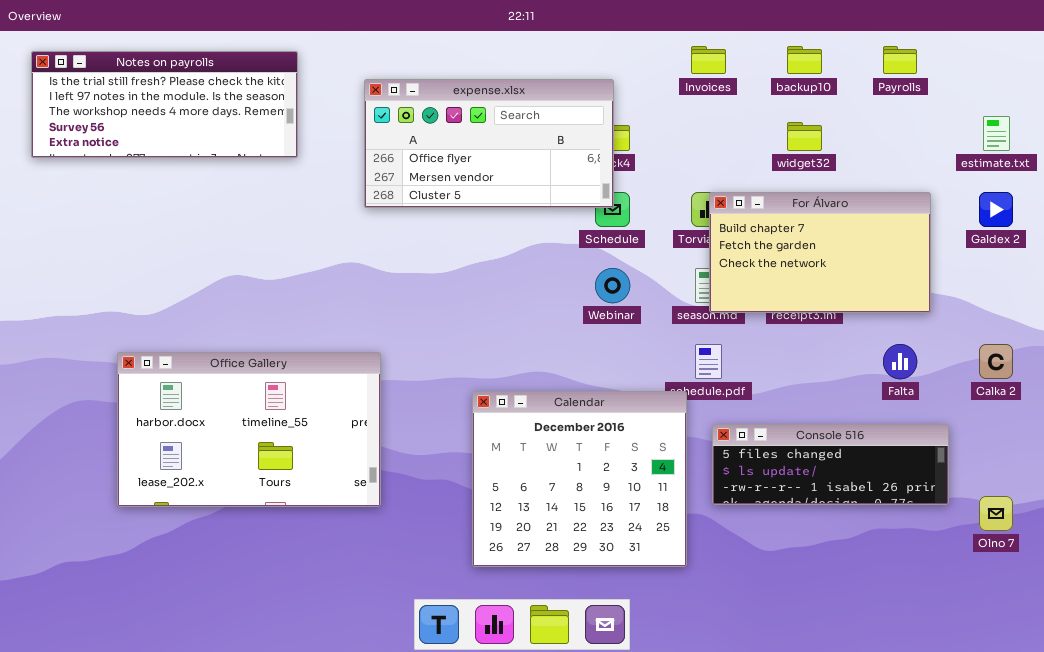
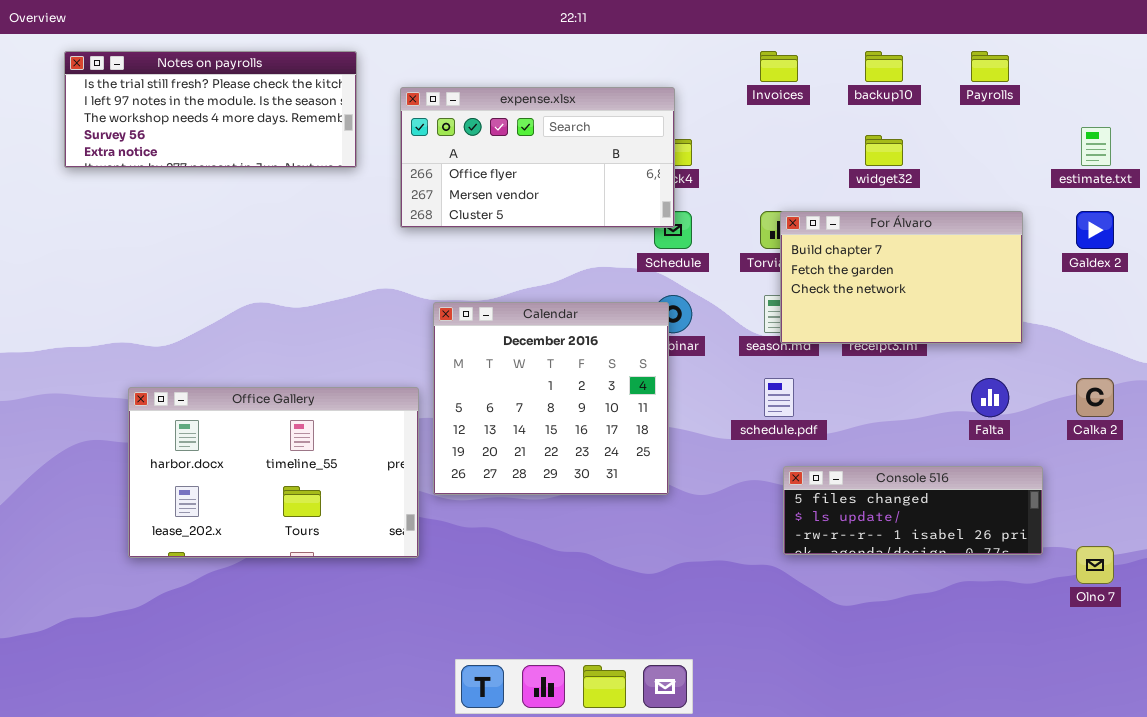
Notes on payrolls: [31,51,298,158] -> [64,51,357,168], moved
Calendar: [472,391,687,567] -> [433,302,669,495], moved

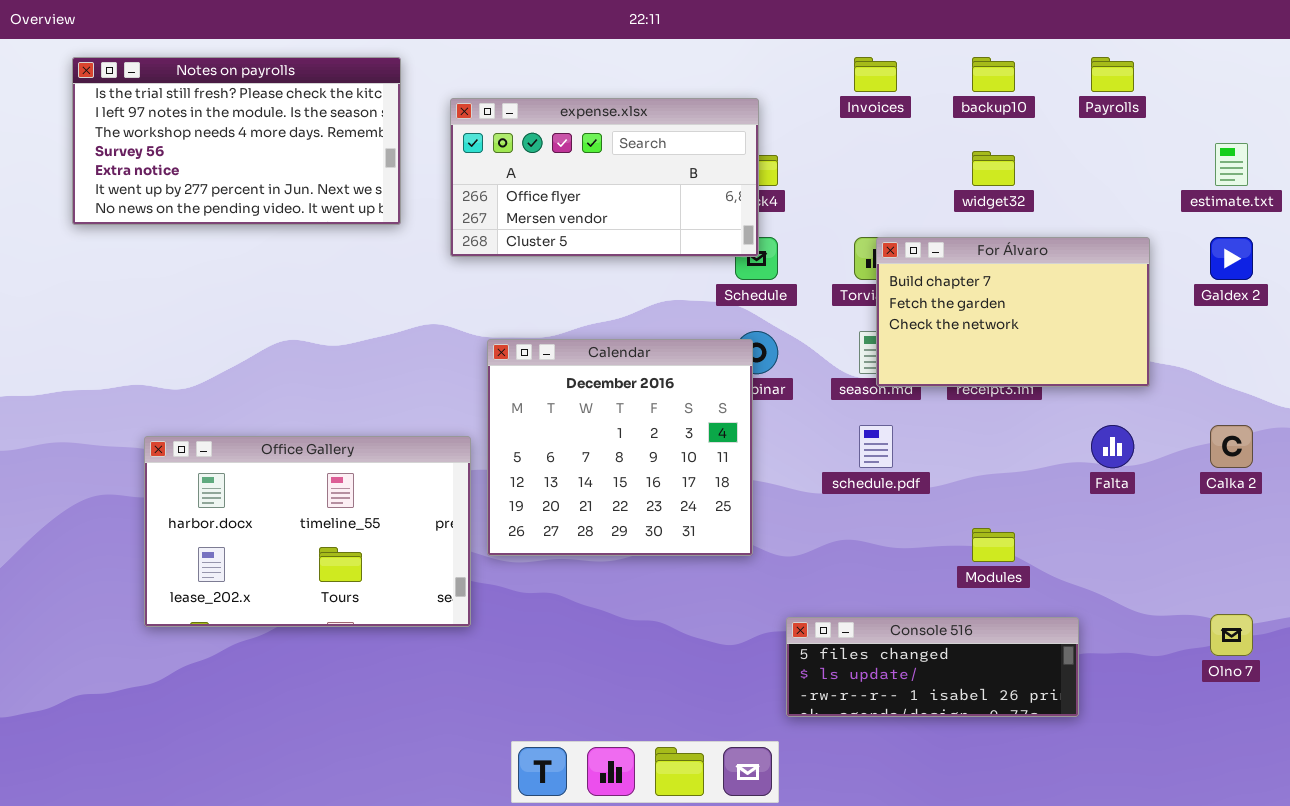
Notes on payrolls: [64,51,357,168] -> [72,57,401,225], resized
Console 516: [783,466,1043,555] -> [786,617,1079,717], moved

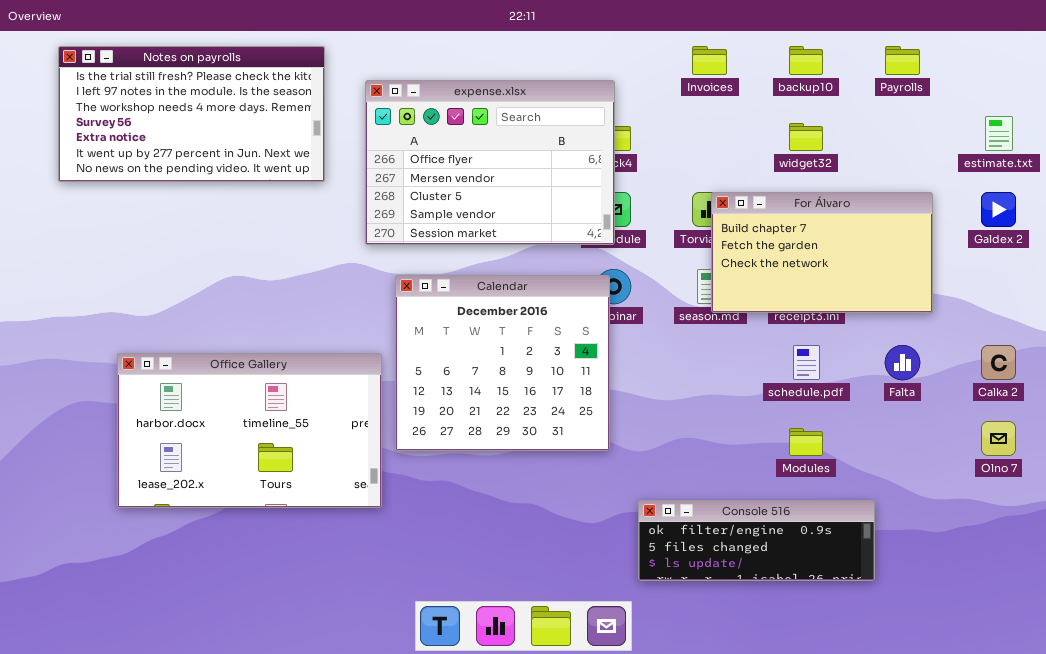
expense.xlsx: [450,98,759,257] -> [365,80,615,245], resized
schedule.pdf: [859,425,893,468] -> [793,345,820,380], moved
Olno 7: [1210,614,1253,656] -> [981,421,1016,456], moved
Console 516: [786,617,1079,717] -> [638,500,875,581], scrolled up 1 row

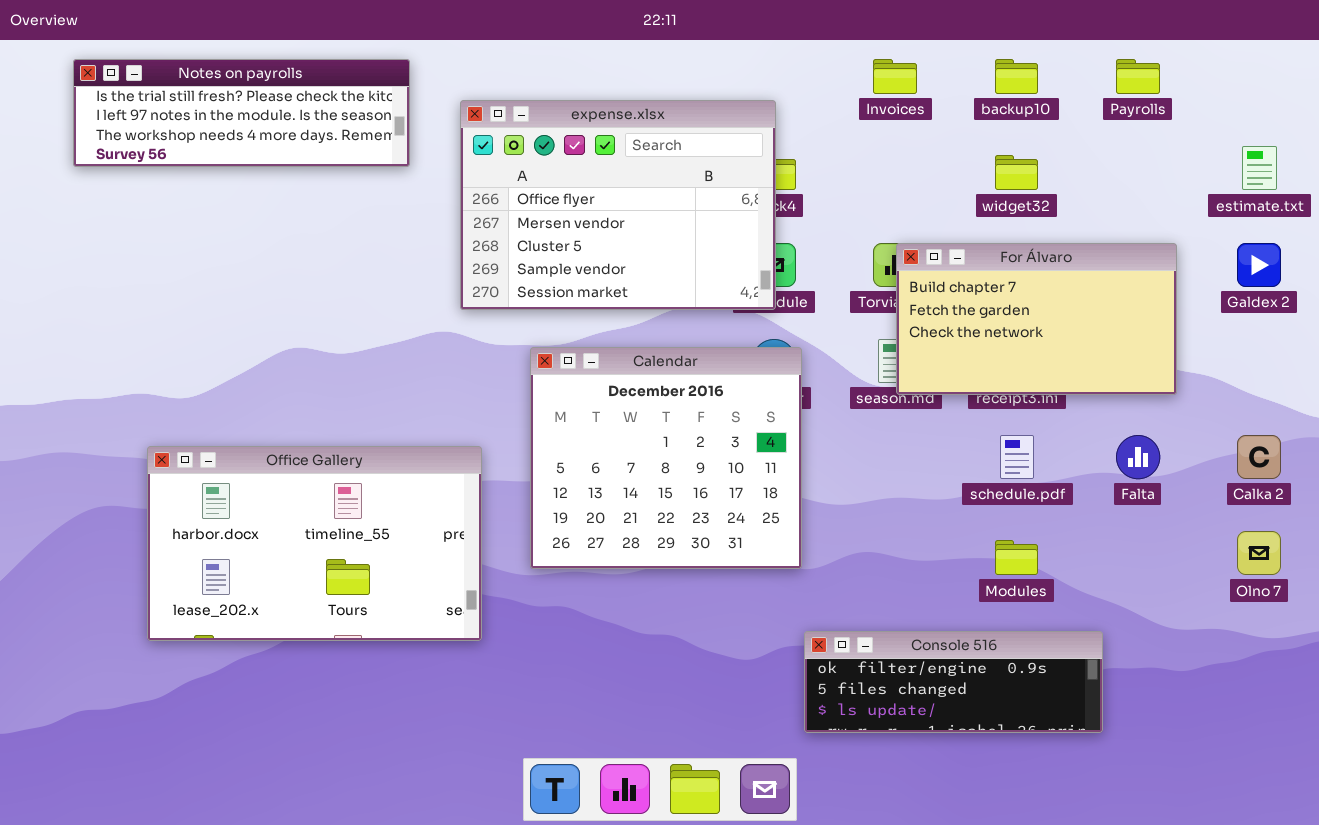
Notes on payrolls: [58,46,325,182] -> [73,59,410,167], resized
Calendar: [395,275,610,451] -> [530,347,802,569], moved

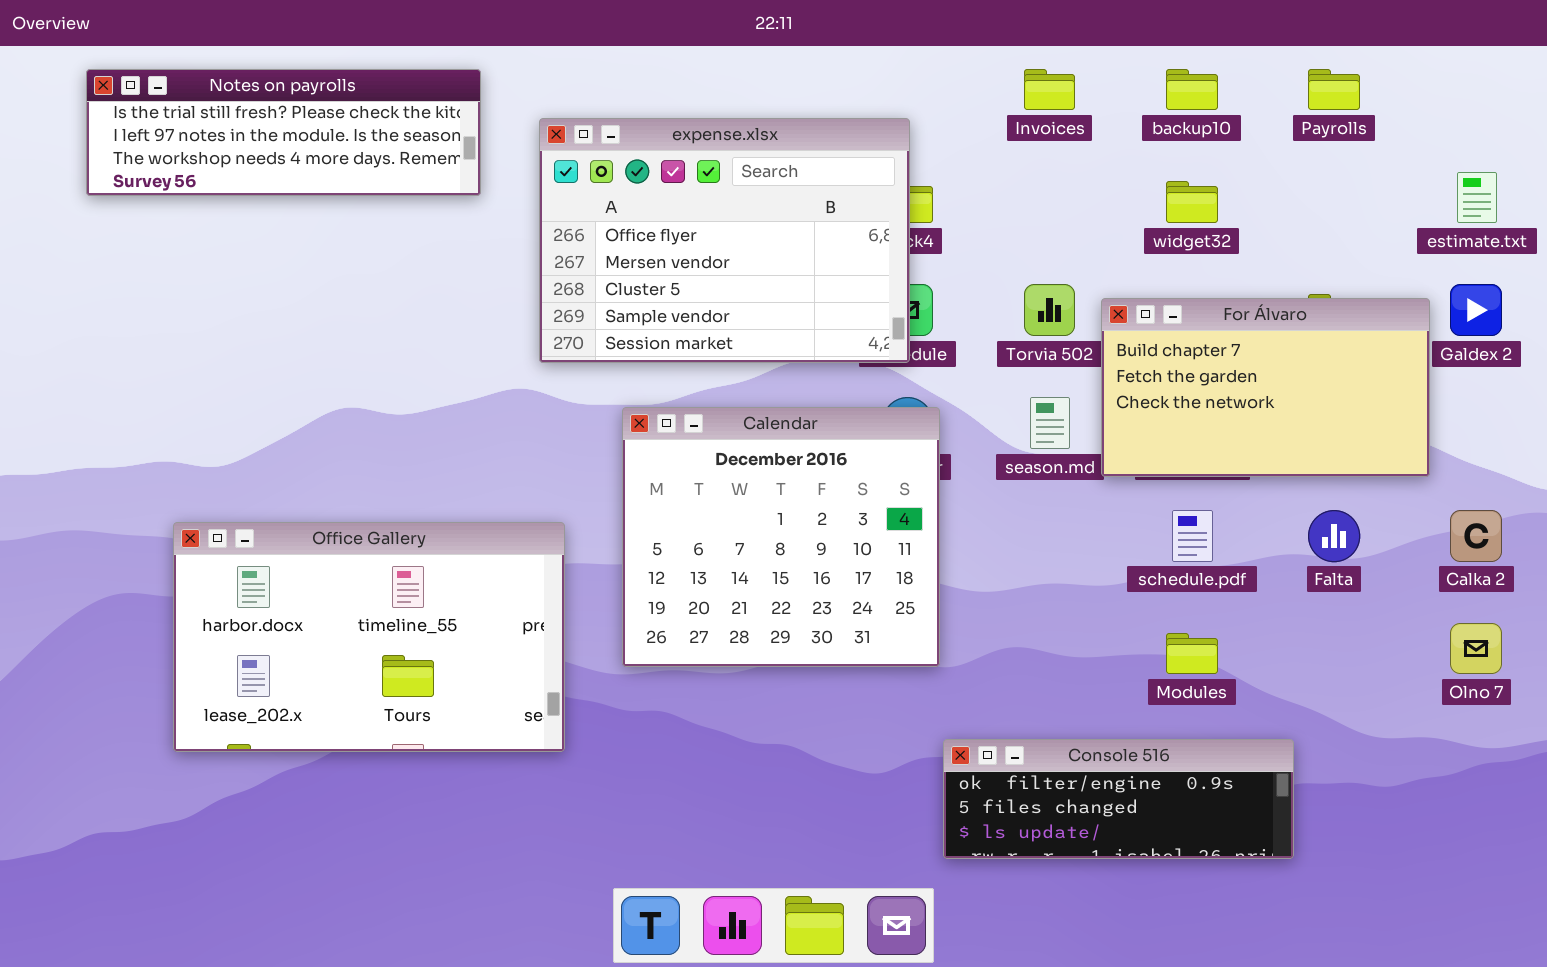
For Álvaro: [896,243,1177,395] -> [1101,298,1430,477], moved

